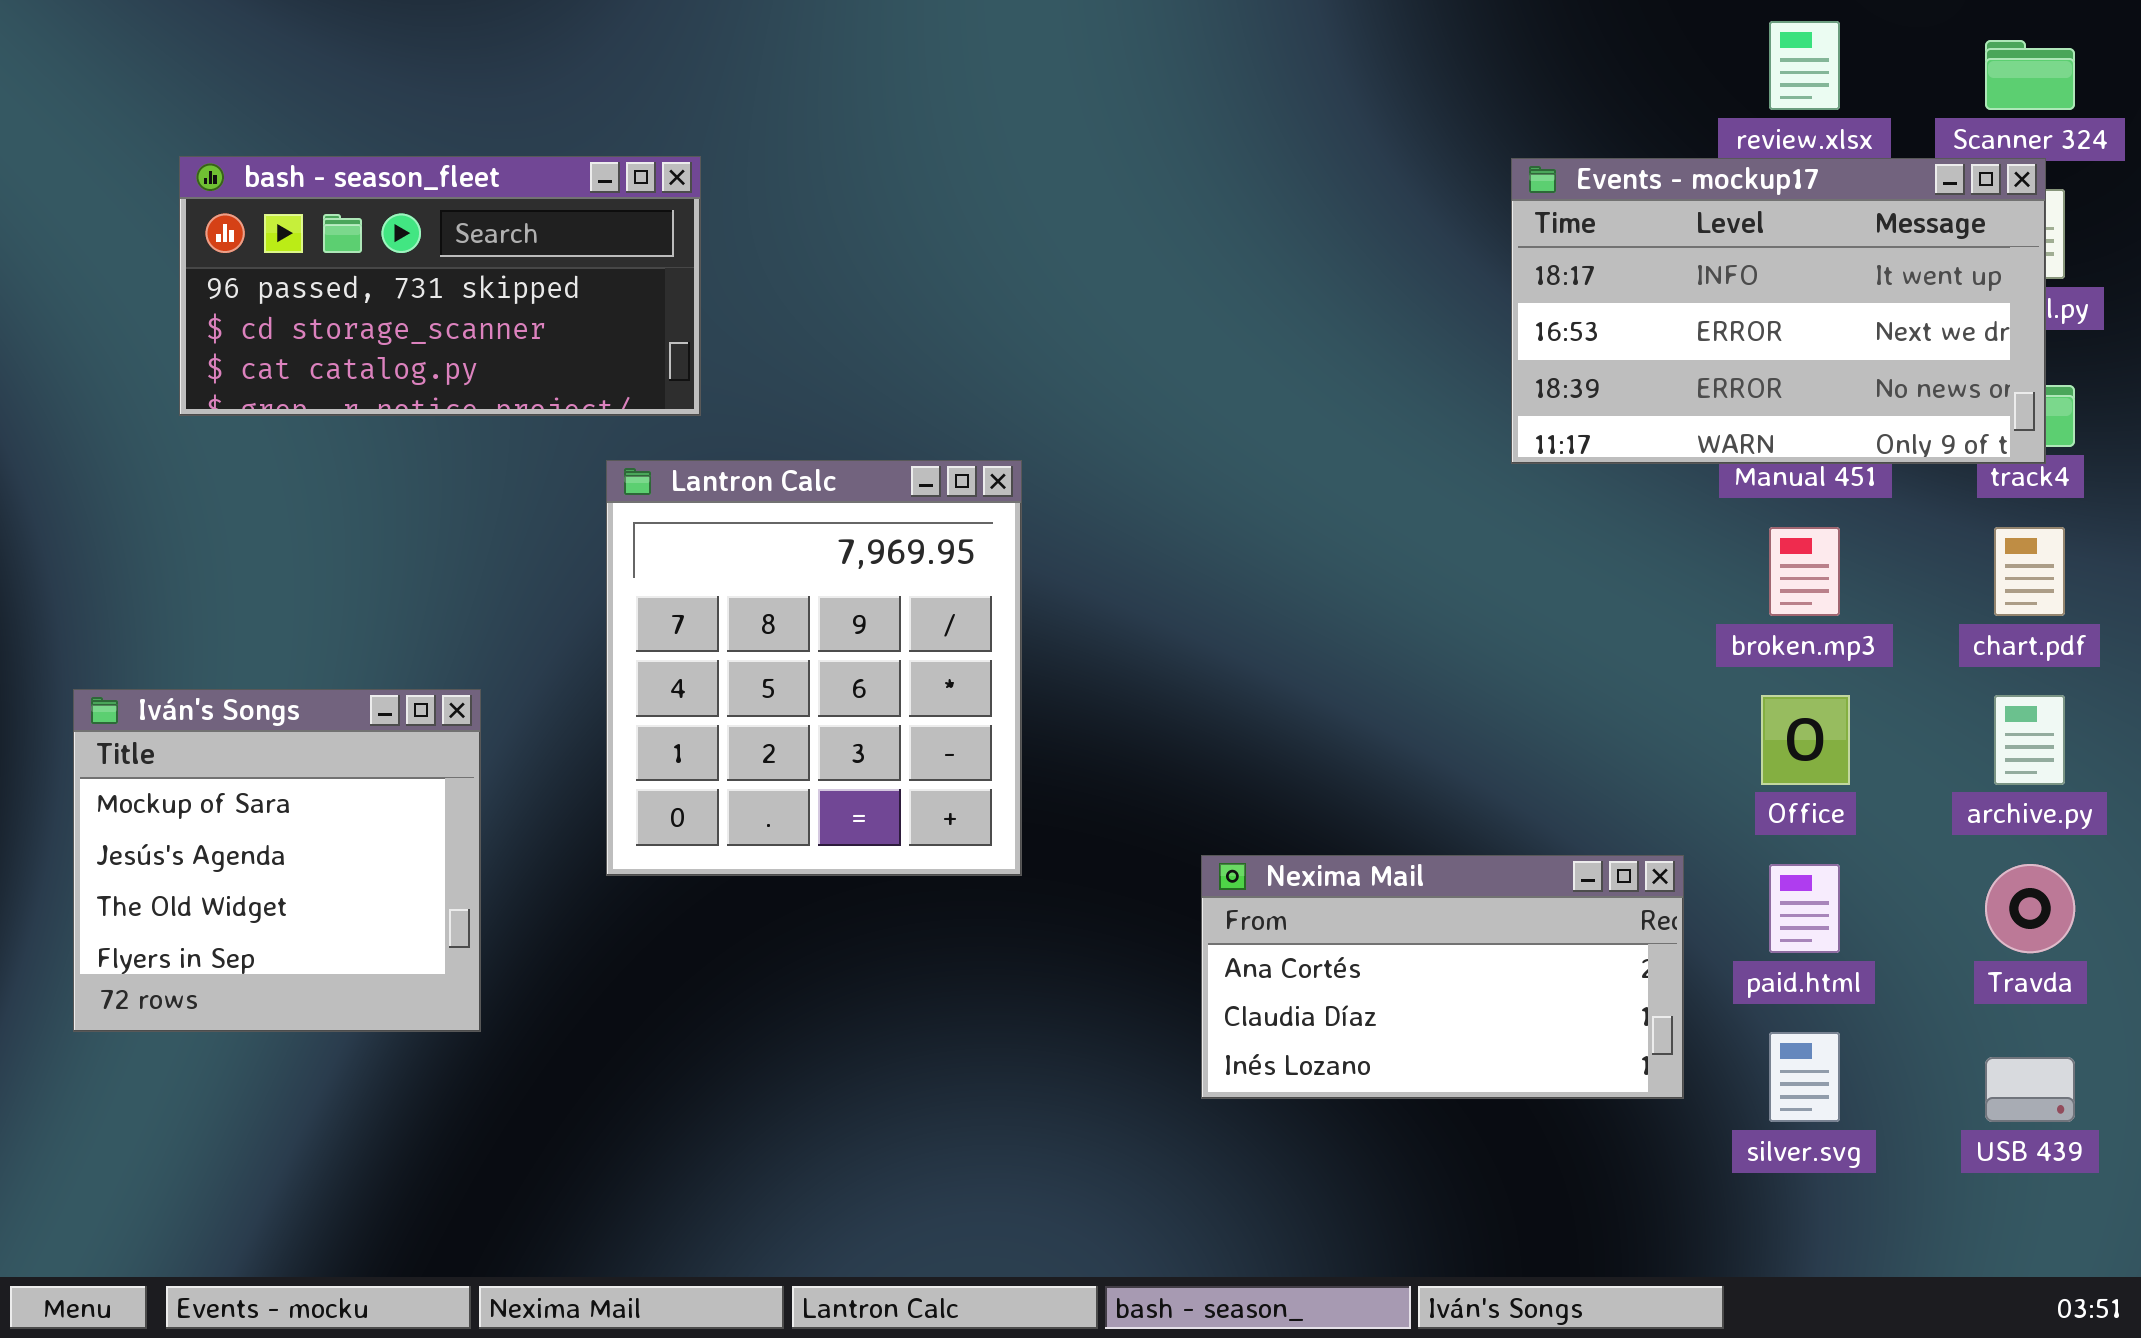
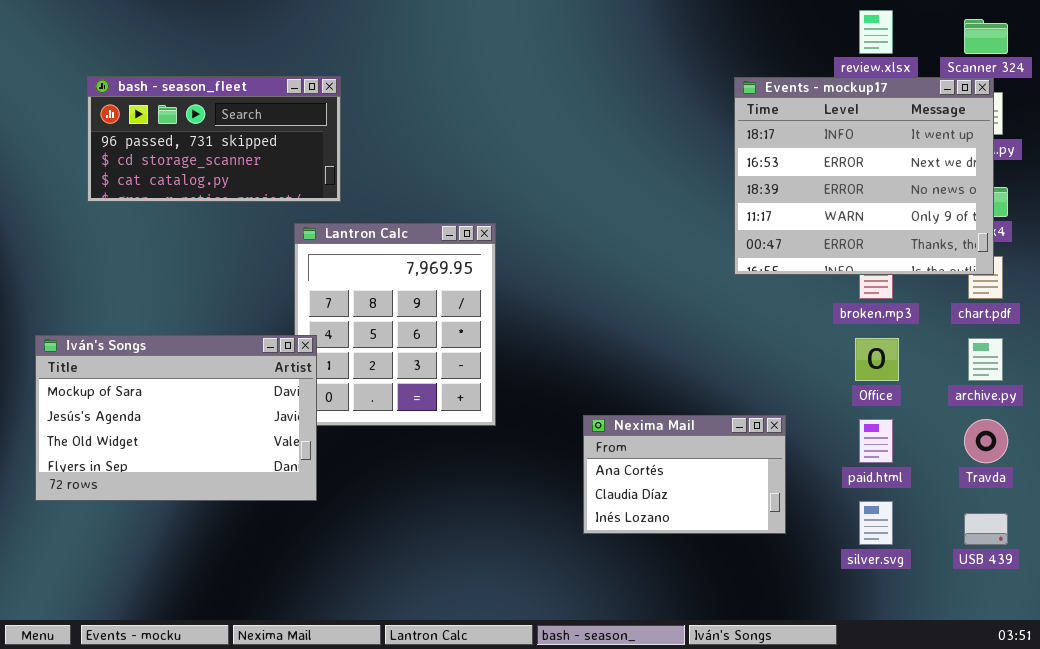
Events - mockup17: [1511,158,2046,464] -> [734,77,994,275], resized
Iván's Songs: [73,689,481,1032] -> [35,335,317,501], resized
Nexima Mail: [1201,855,1684,1099] -> [583,415,786,534], resized

